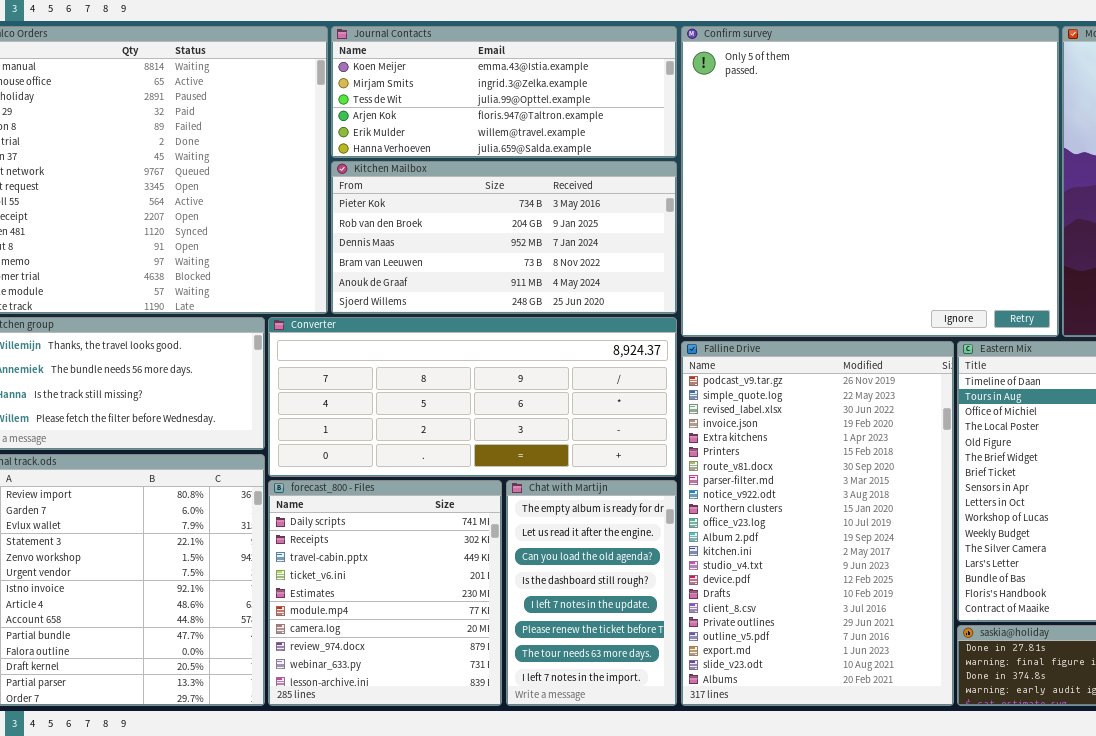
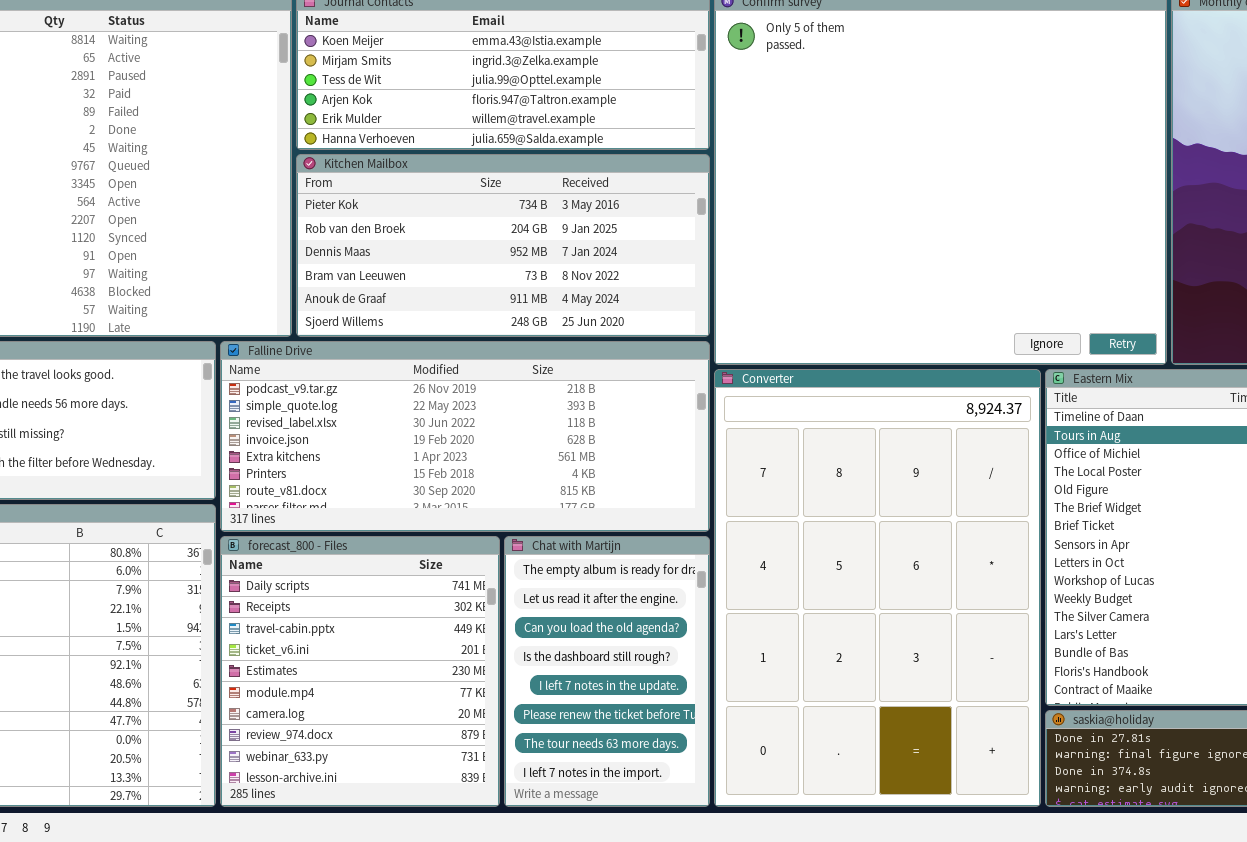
Converter: [268,317,677,477] -> [714,369,1041,807], moved, resized
Falline Drive: [681,341,954,706] -> [220,341,710,532], moved, resized

